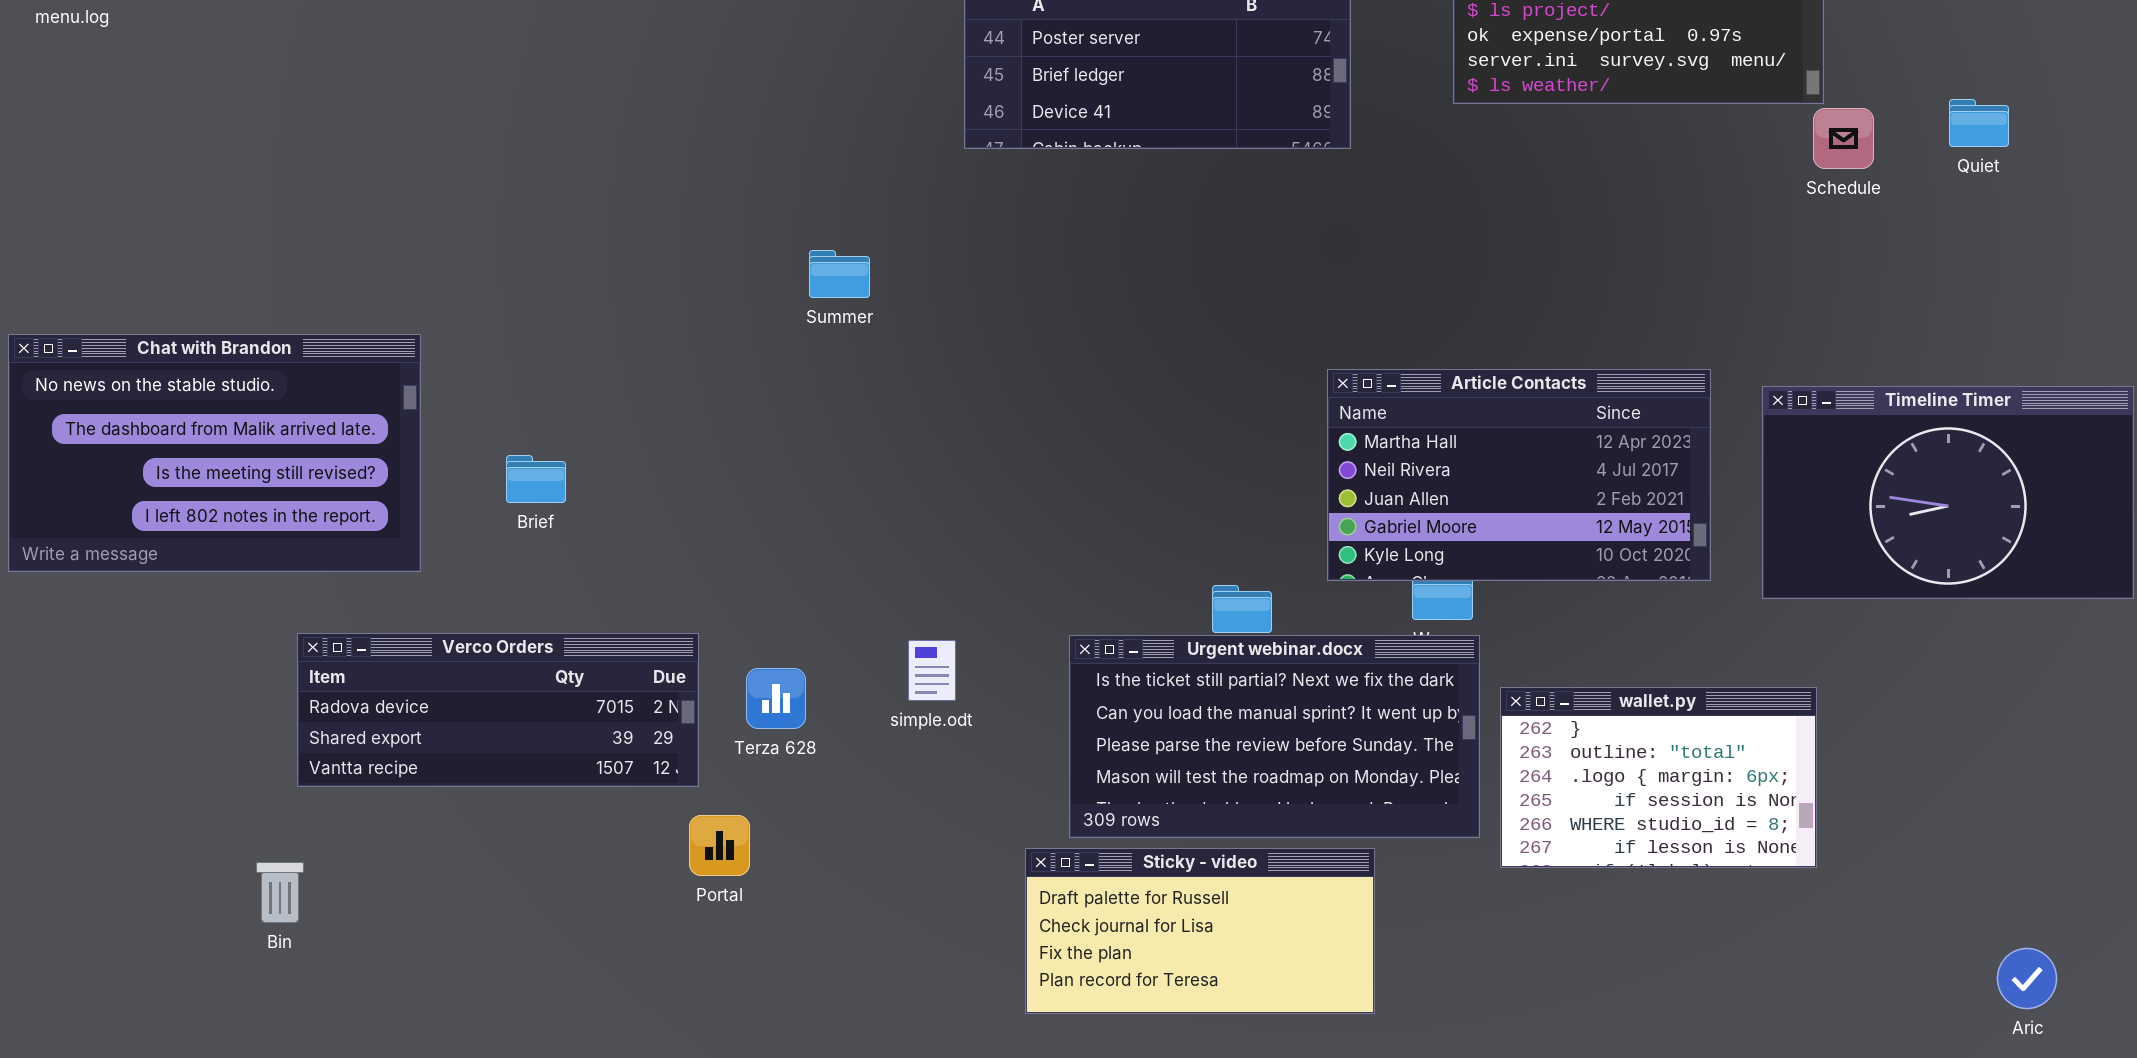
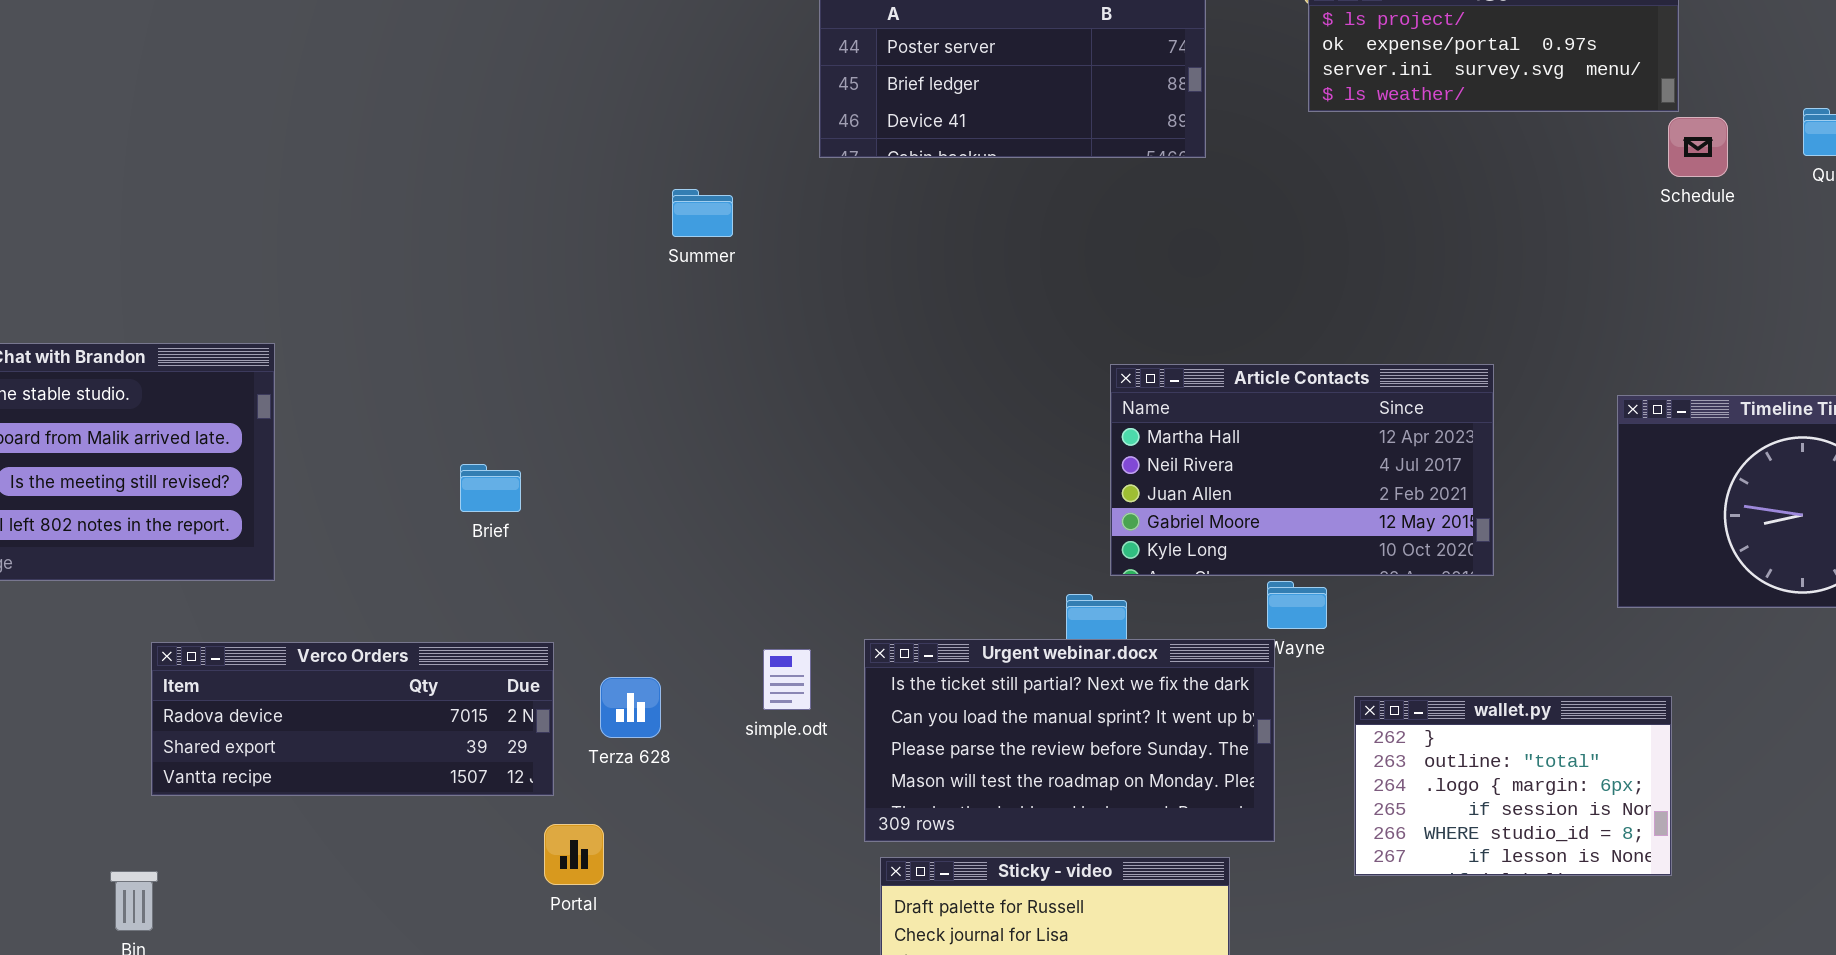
Summer: [809,250,870,298] -> [672,189,733,237], moved
Article Contacts: [1327,369,1711,581] -> [1110,364,1494,576], moved
Brief: [506,455,566,503] -> [460,464,521,512], moved
Urgent webinar.docx: [1069,635,1480,838] -> [864,639,1275,842], moved

